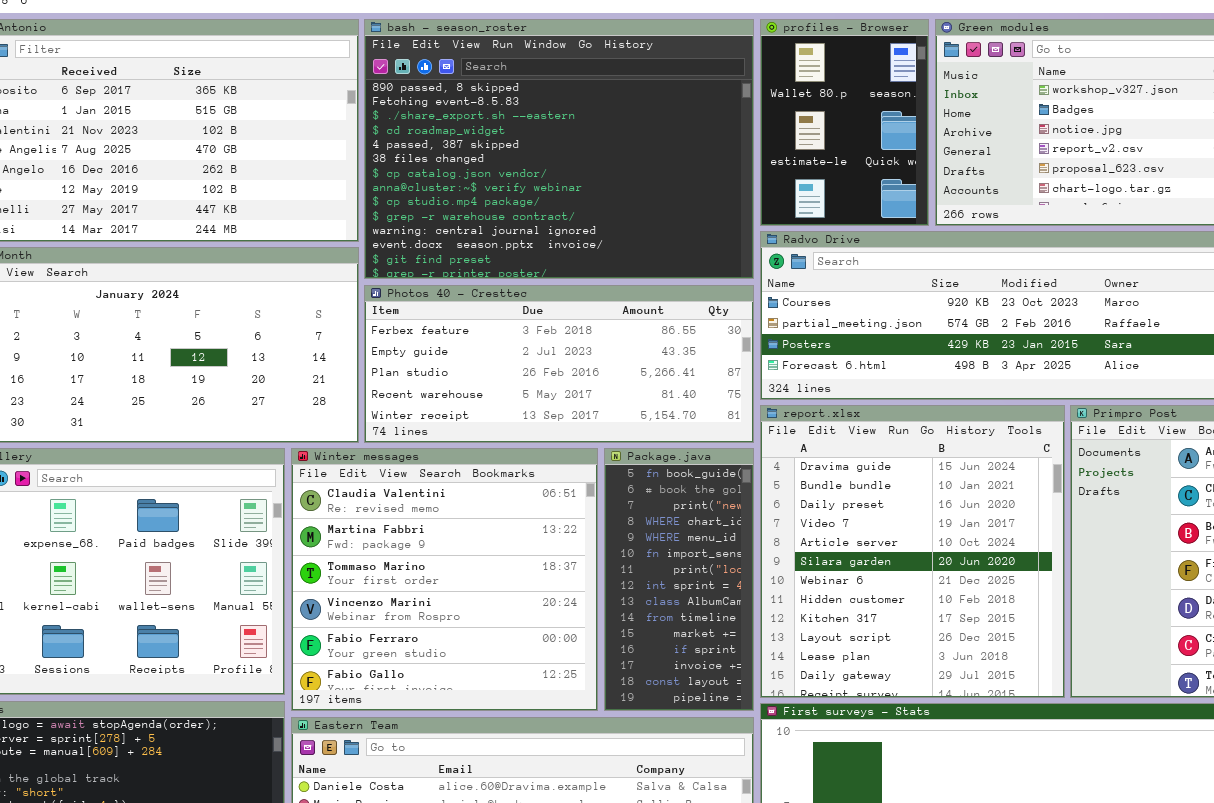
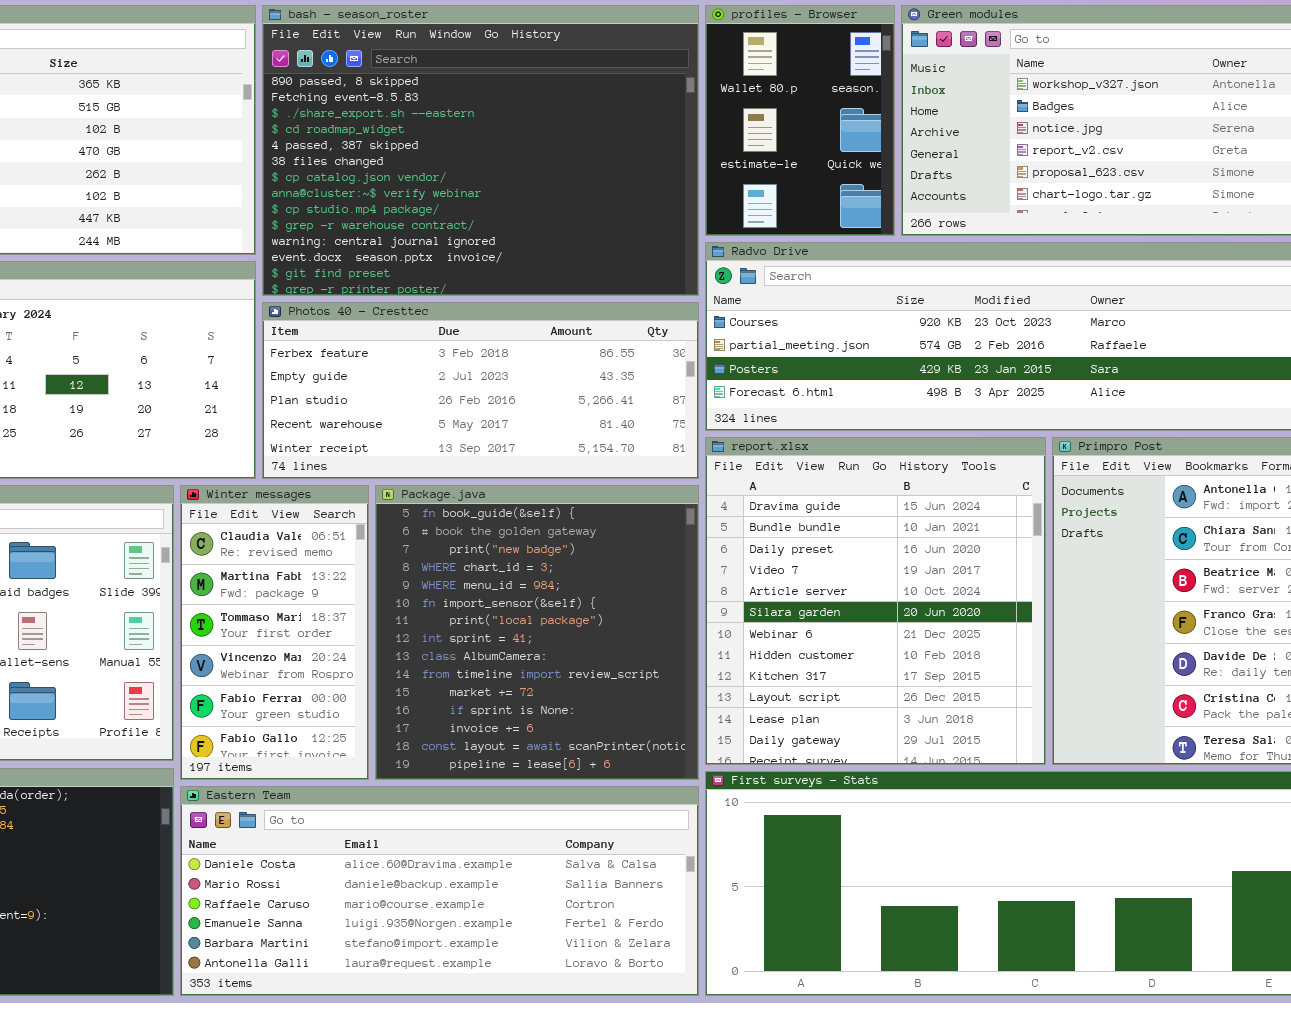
Winter messages: [291,448,598,711] -> [180,485,369,780], resized
Package.java: [604,448,754,711] -> [375,485,699,780], resized

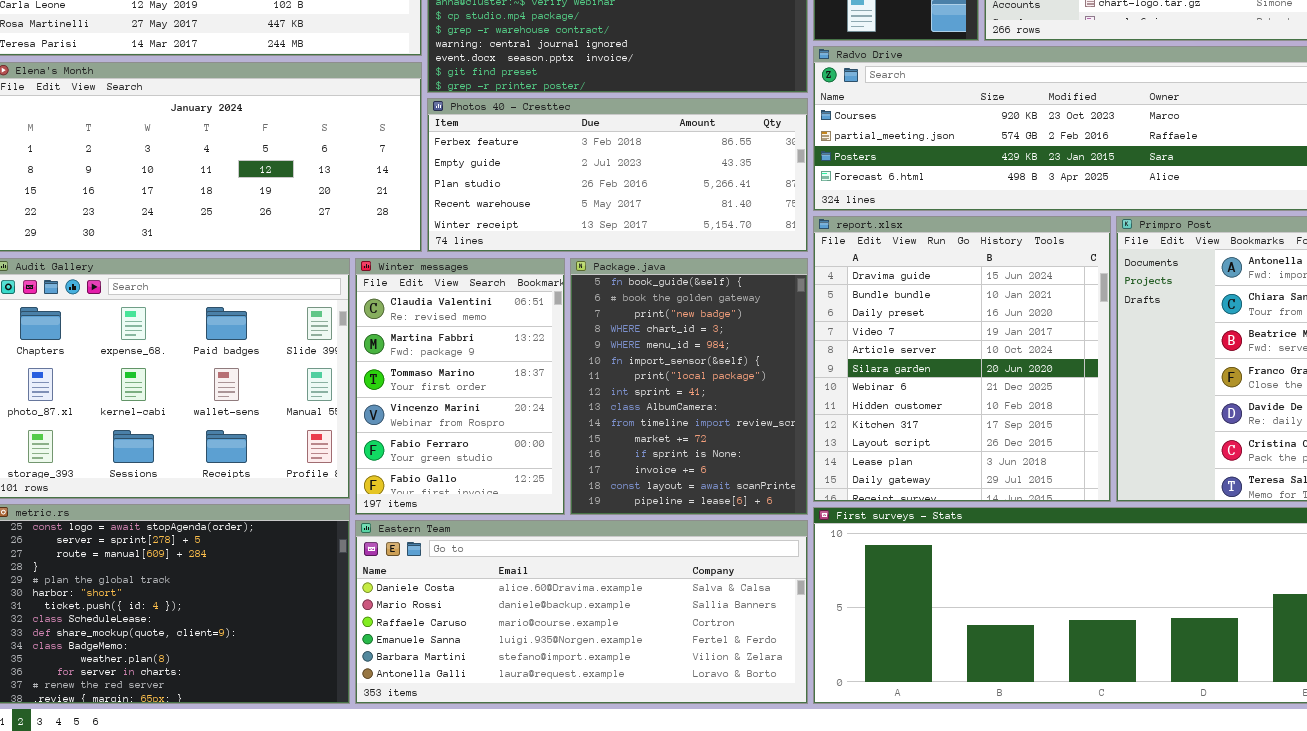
Winter messages: [180,485,369,780] -> [355,258,565,515], resized
Package.java: [375,485,699,780] -> [570,258,808,515], resized

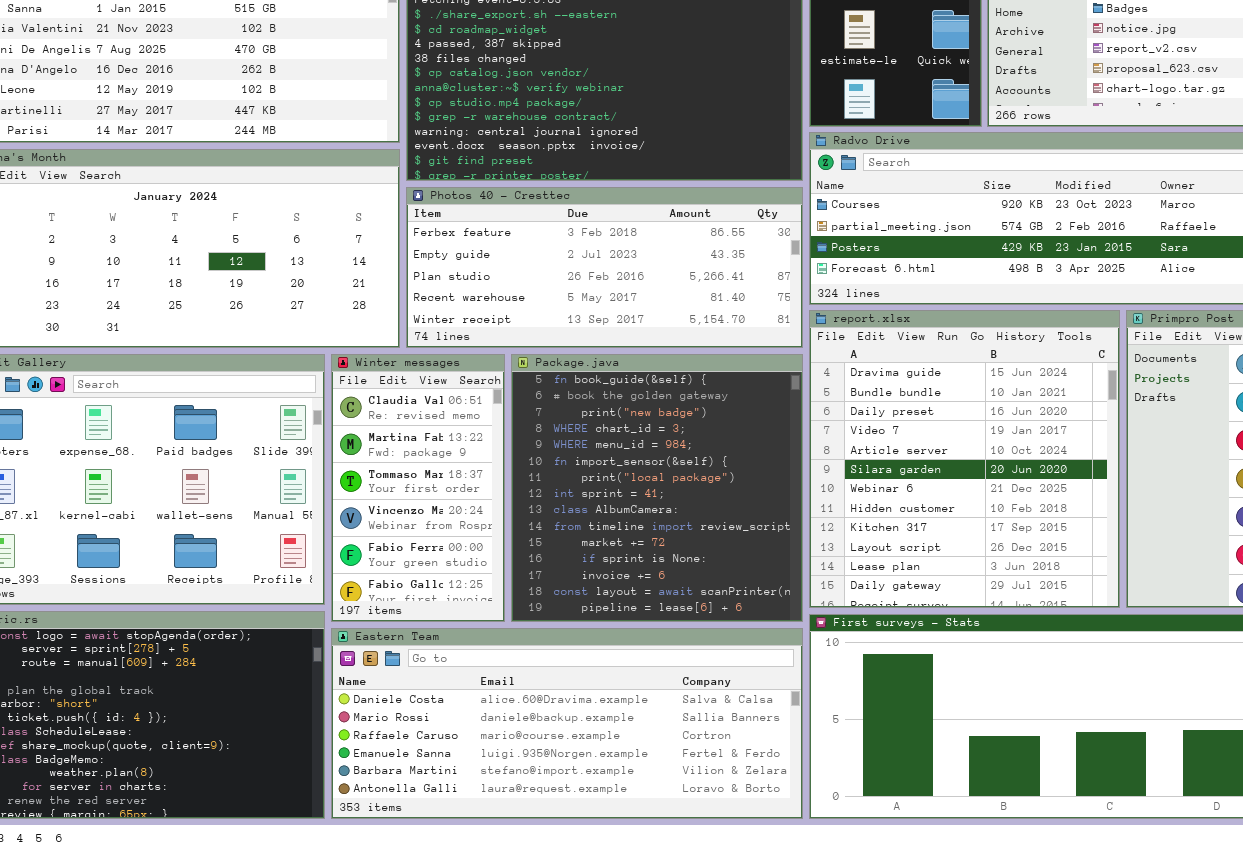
Winter messages: [355,258,565,515] -> [331,354,505,622], resized
Package.java: [570,258,808,515] -> [511,354,803,622], resized

